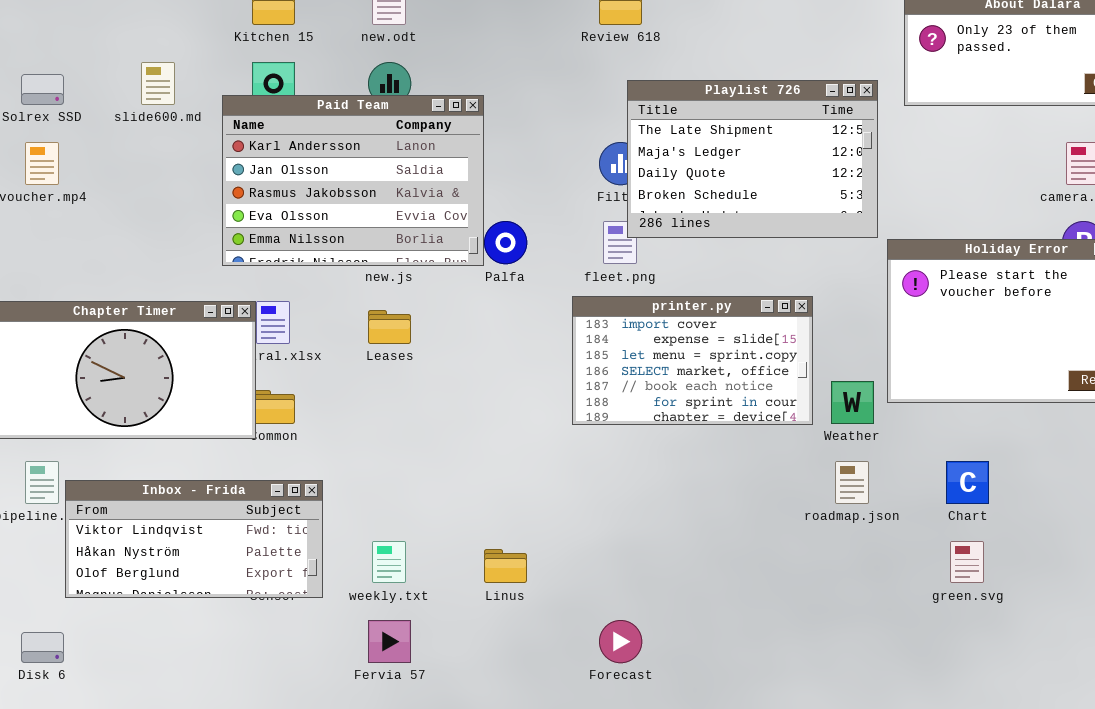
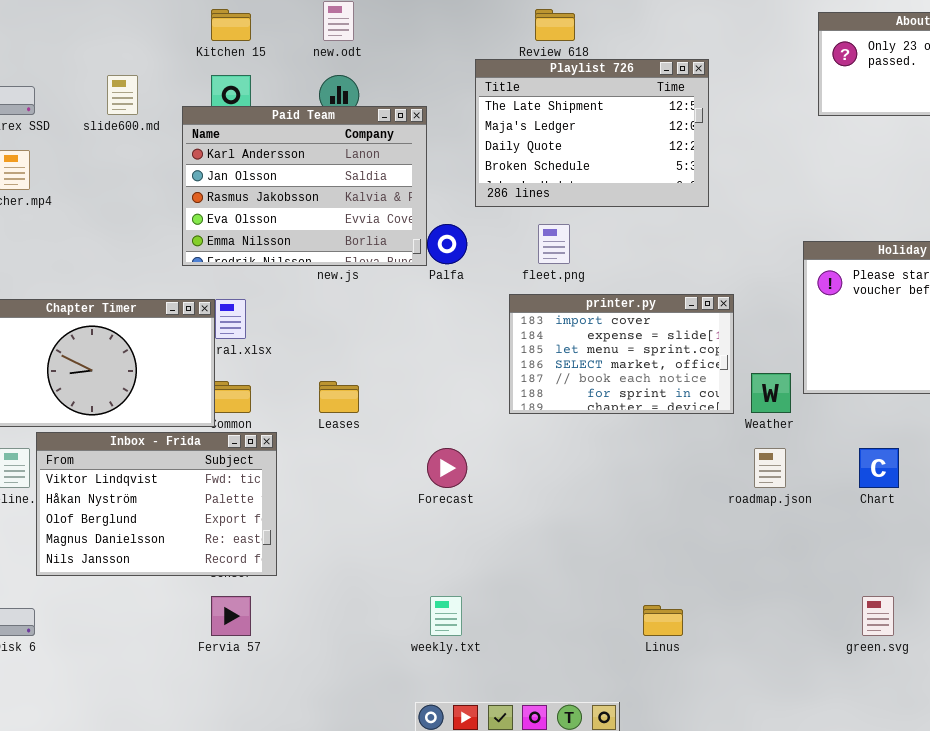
Playlist 726: [627,80,878,238] -> [475,59,709,207], moved
Leases: [368,310,411,344] -> [319,381,359,413], moved
Inbox - Frida: [65,480,323,598] -> [36,432,277,576], resized
weekly.txt: [372,541,406,583] -> [430,596,462,636], moved
green.svg: [950,541,984,583] -> [862,596,894,636], moved
Linus: [484,549,527,583] -> [643,605,683,636], moved
Fervia 57: [368,620,411,663] -> [211,596,251,636], moved
Forecast: [599,620,642,663] -> [427,448,467,488], moved

